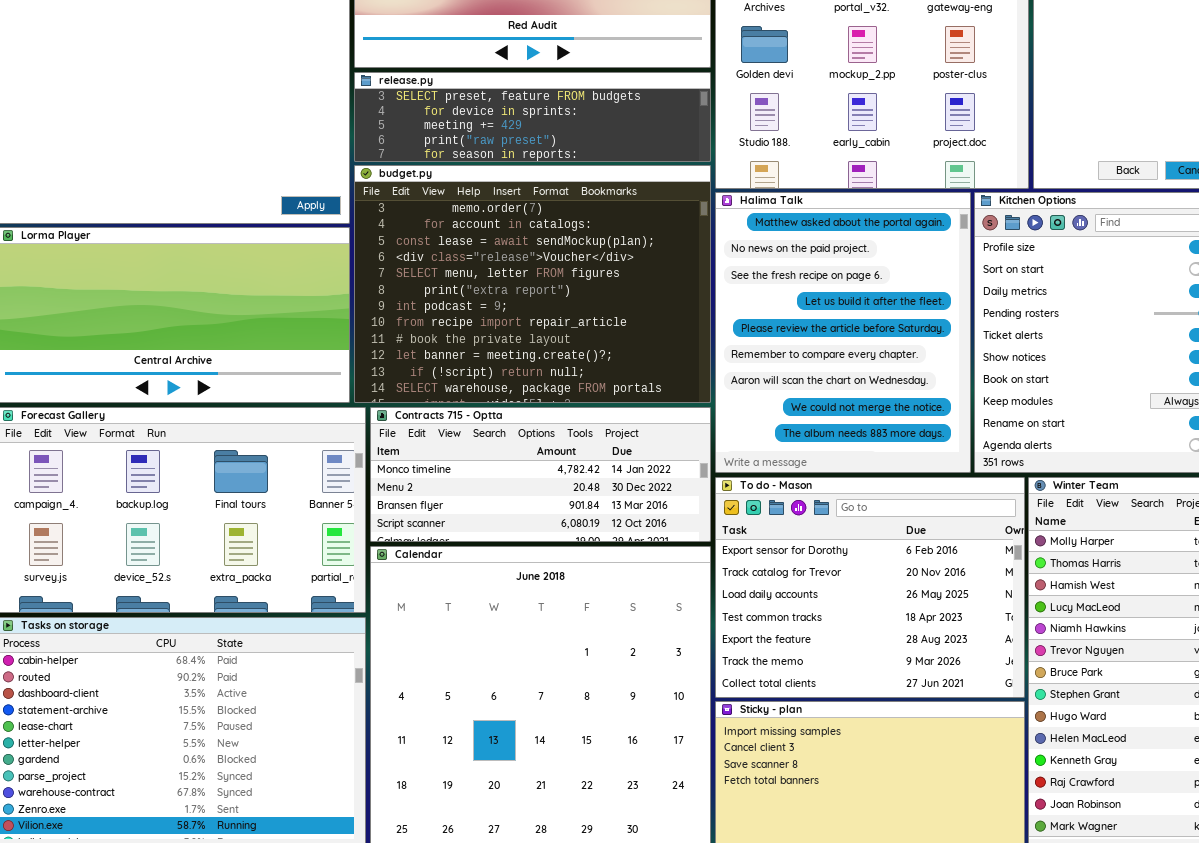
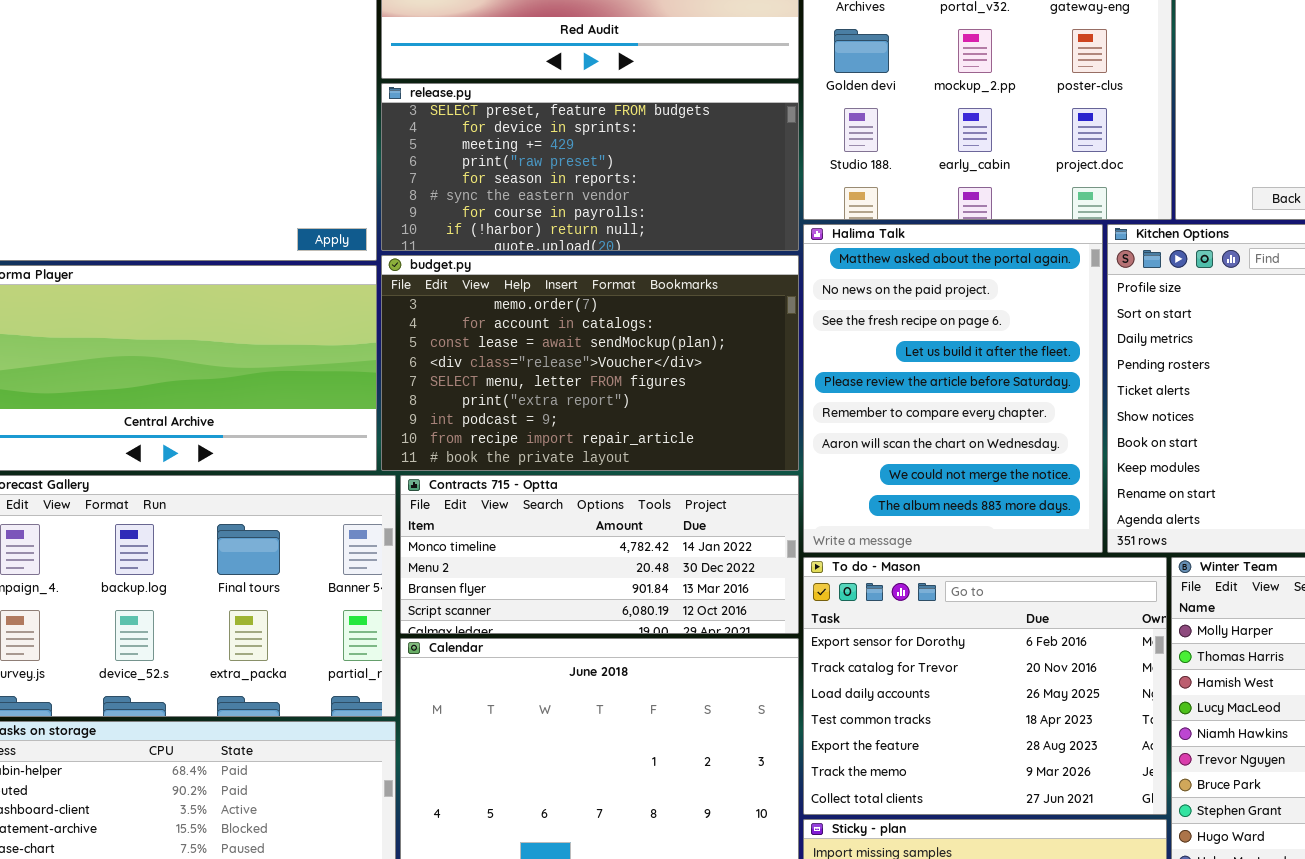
release.py: [354,72,711,162] -> [381,83,799,251], resized
budget.py: [354,165,711,403] -> [381,255,799,471], resized

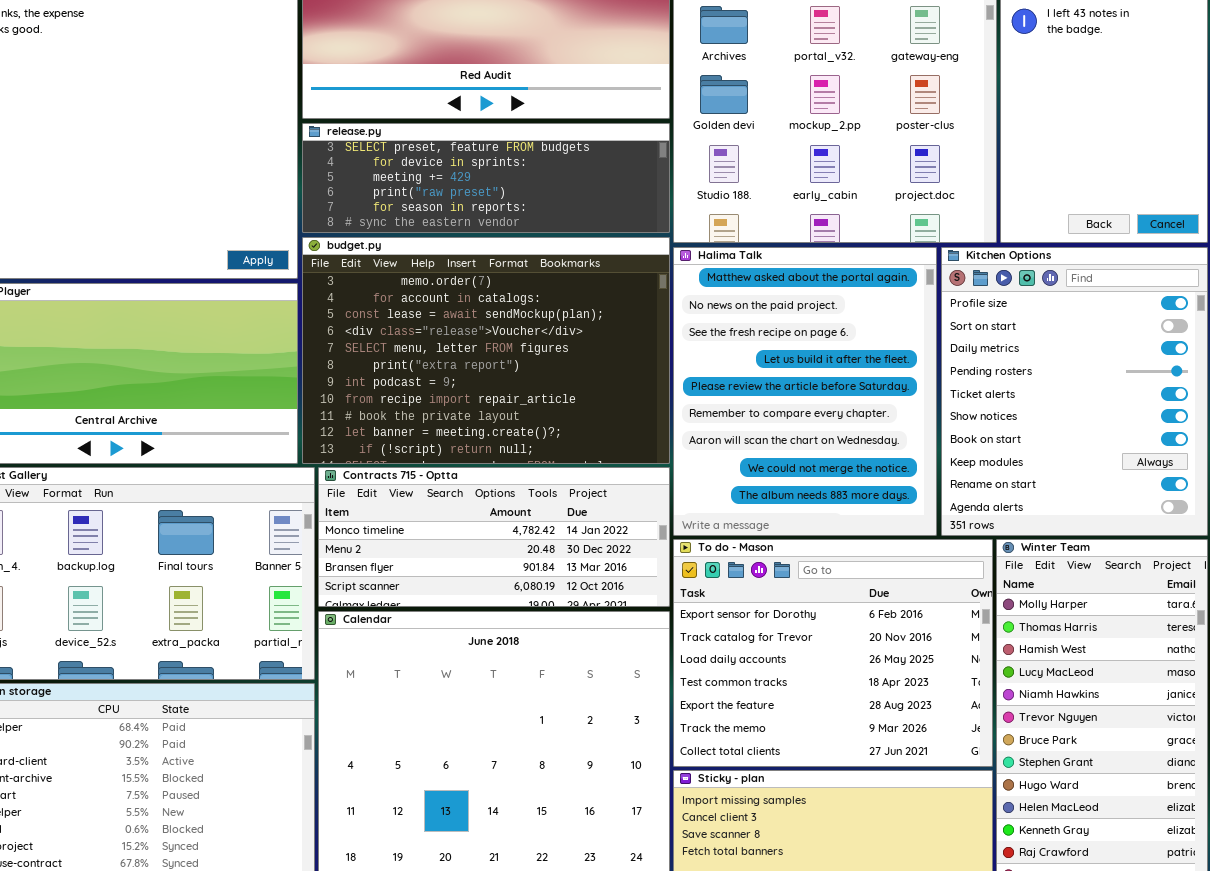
release.py: [381,83,799,251] -> [302,123,670,233], resized
budget.py: [381,255,799,471] -> [302,237,670,464], resized

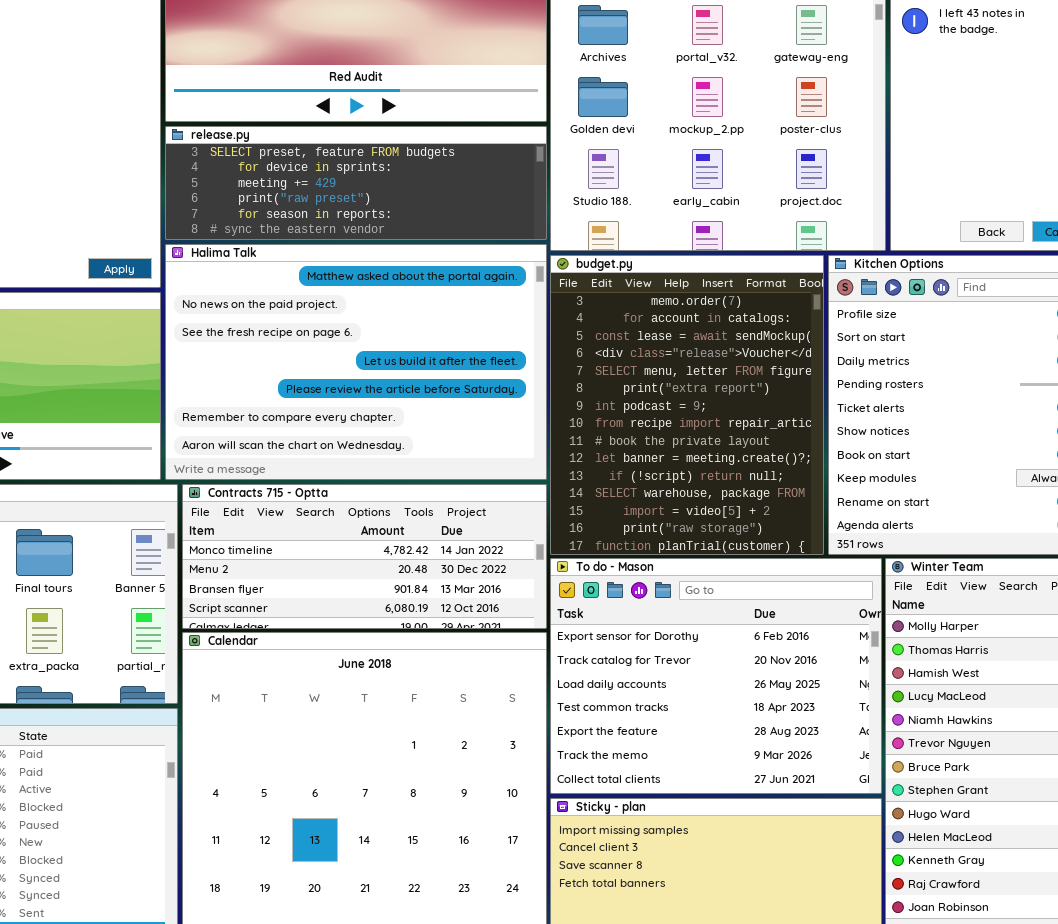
budget.py: [302,237,670,464] -> [550,255,824,555], moved, resized
Halima Talk: [673,247,937,536] -> [165,244,547,480], moved, resized

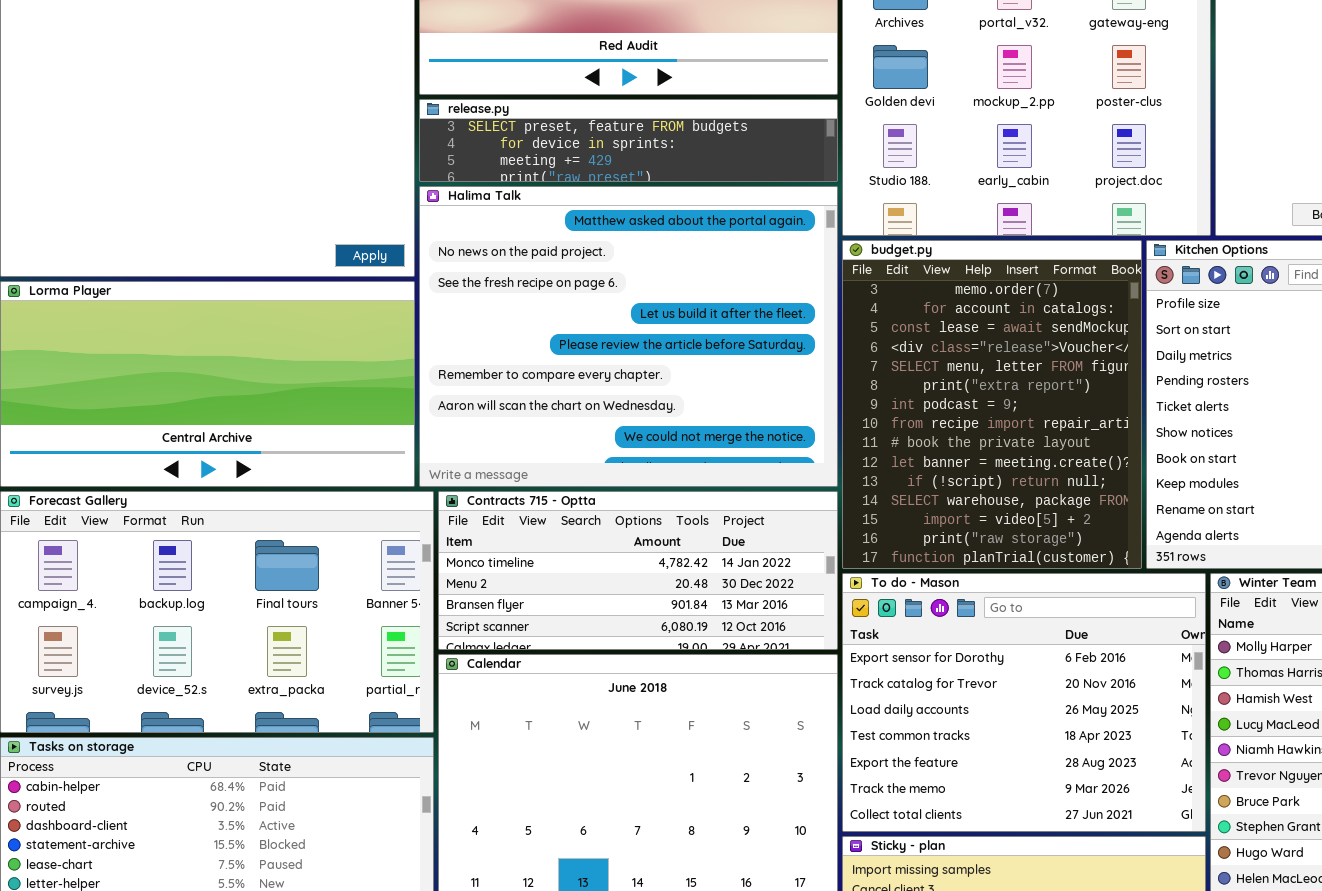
release.py: [165,126,547,240] -> [419,99,838,182], resized
Halima Talk: [165,244,547,480] -> [419,186,838,487], resized

